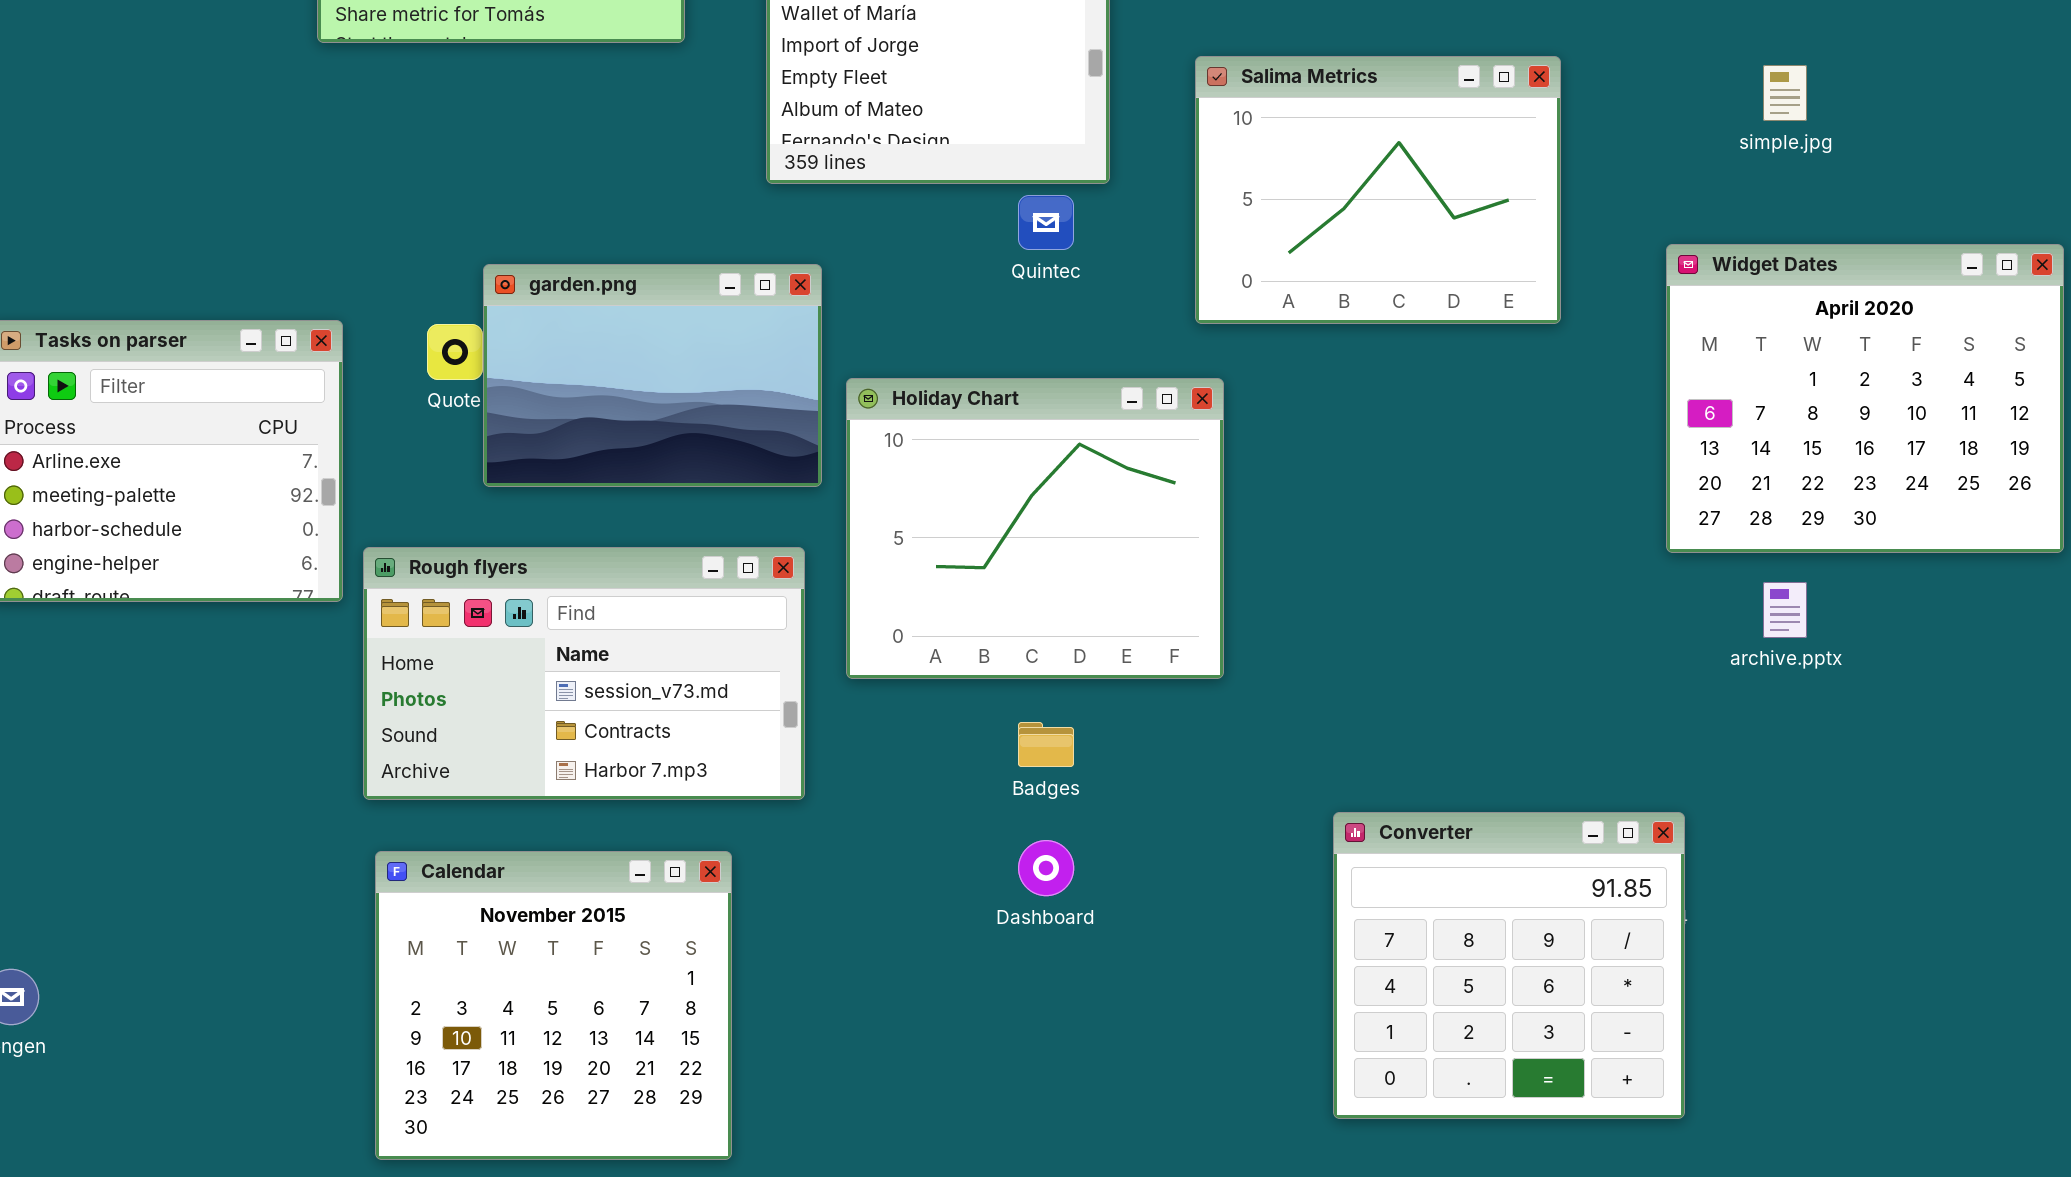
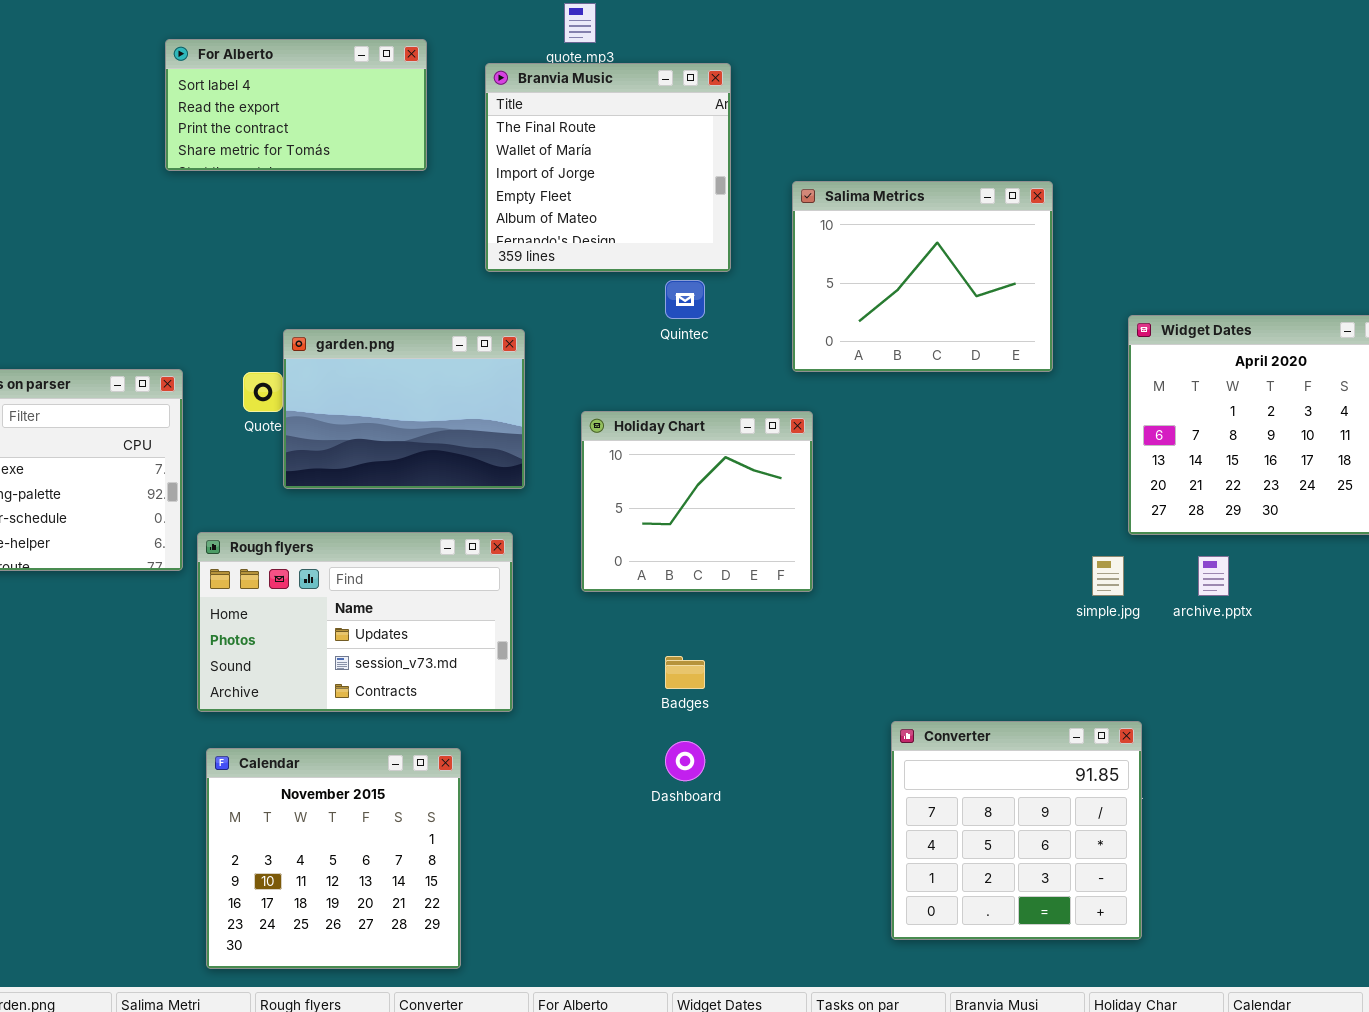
simple.jpg: [1763,65,1807,121] -> [1092,556,1124,596], moved
Holiday Chart: [846,378,1224,679] -> [581,411,813,592], resized
Rough flyers: [363,547,805,800] -> [197,532,513,712], scrolled up 1 row

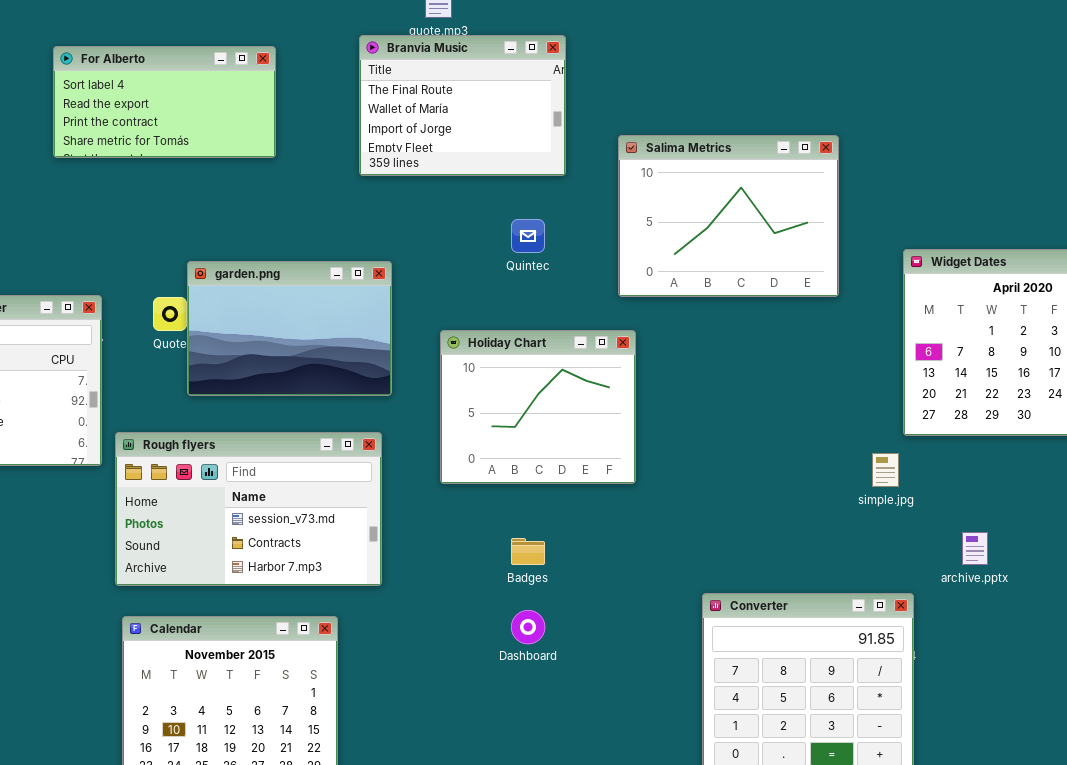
For Alberto: [165,39,427,171] -> [53,46,276,158], moved
Branvia Music: [485,63,731,272] -> [359,35,566,176], resized
Rough flyers: [197,532,513,712] -> [115,432,382,586], scrolled down 1 row
archive.pptx: [1198,556,1229,596] -> [962,532,988,565], moved

